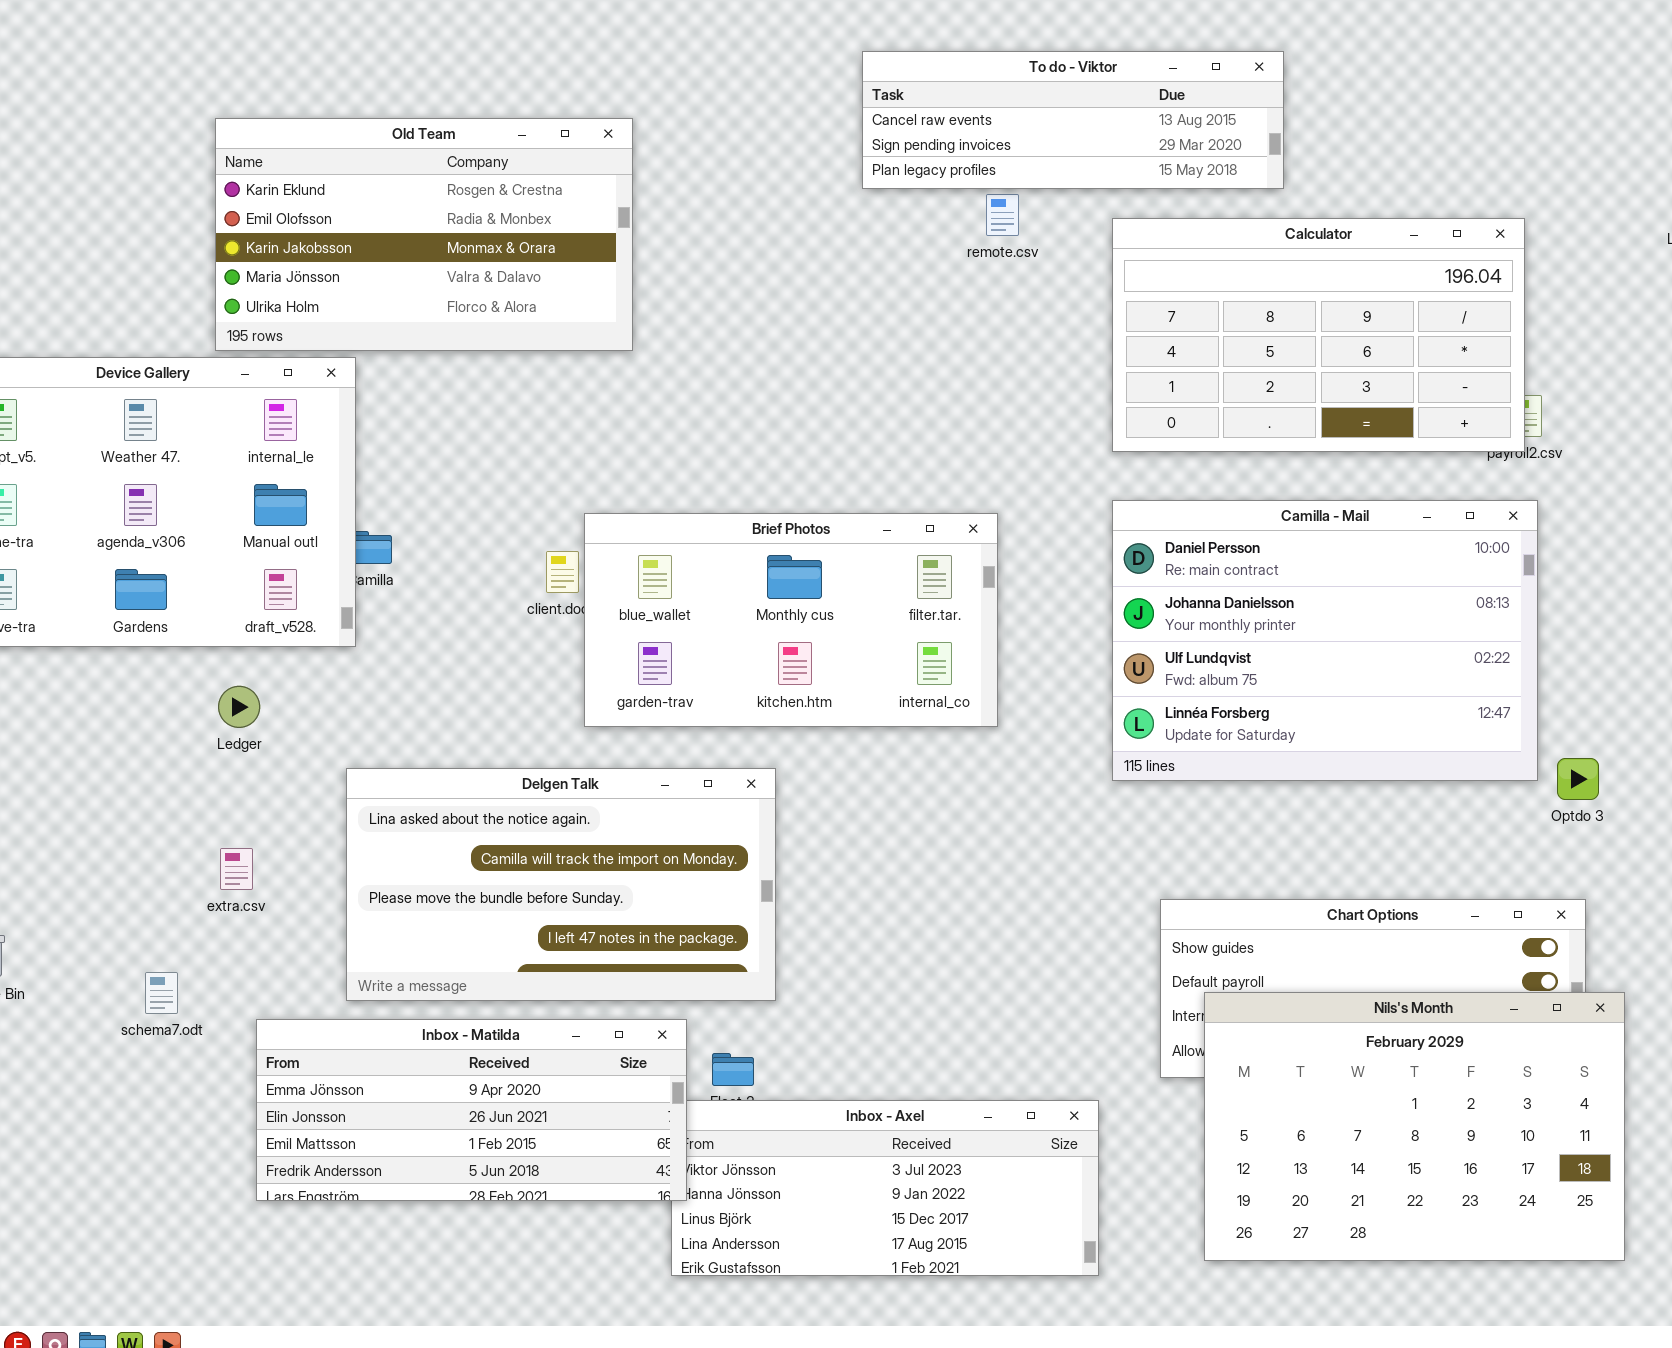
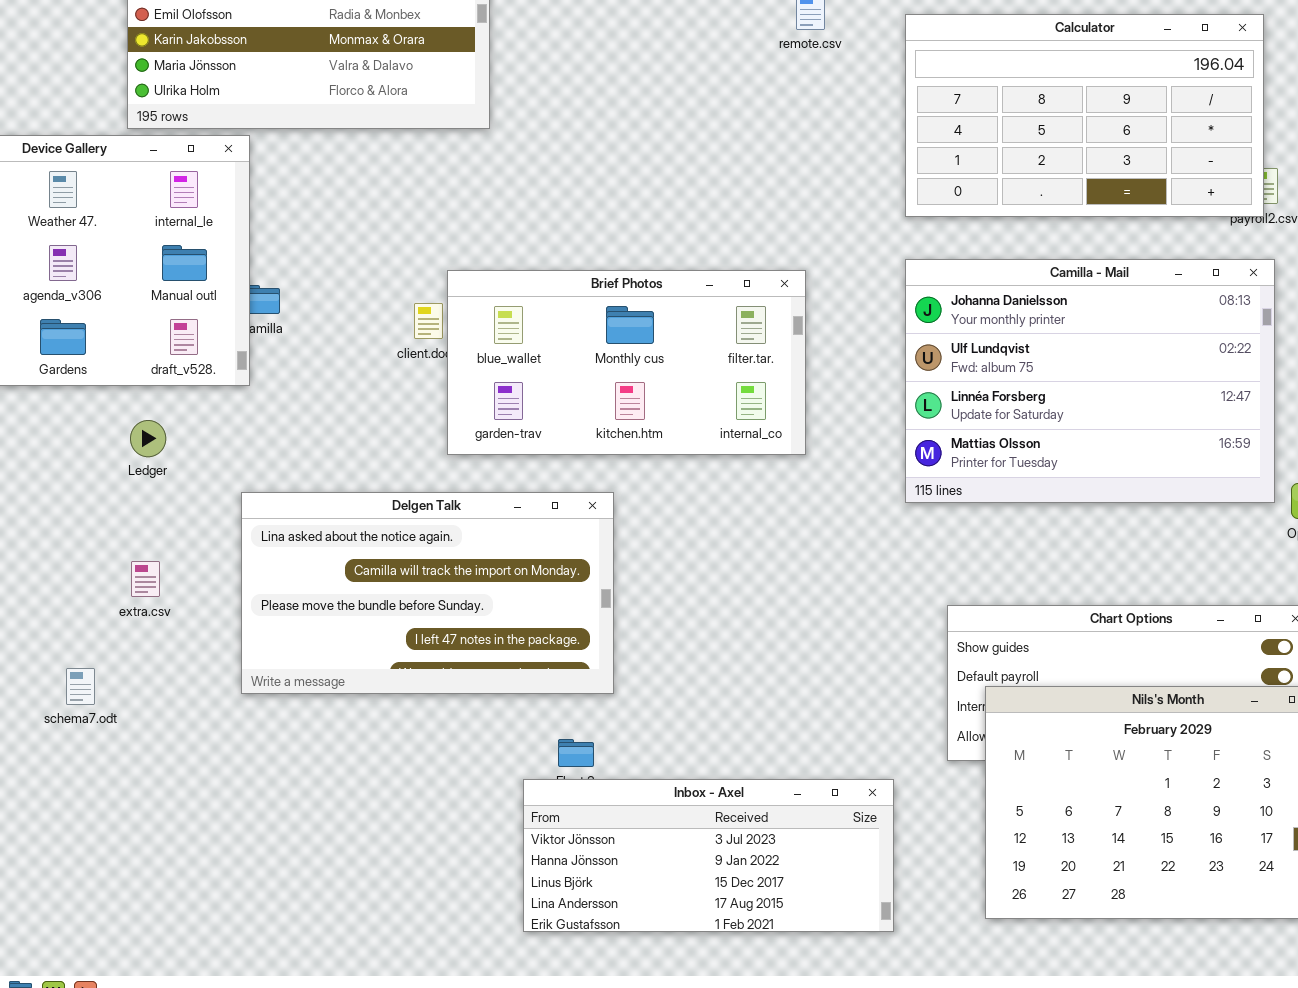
Camilla - Mail: [1112,500,1538,781] -> [905,259,1275,503], scrolled down 1 row
Inbox - Matilda: [256,1019,687,1201] -> none, closed

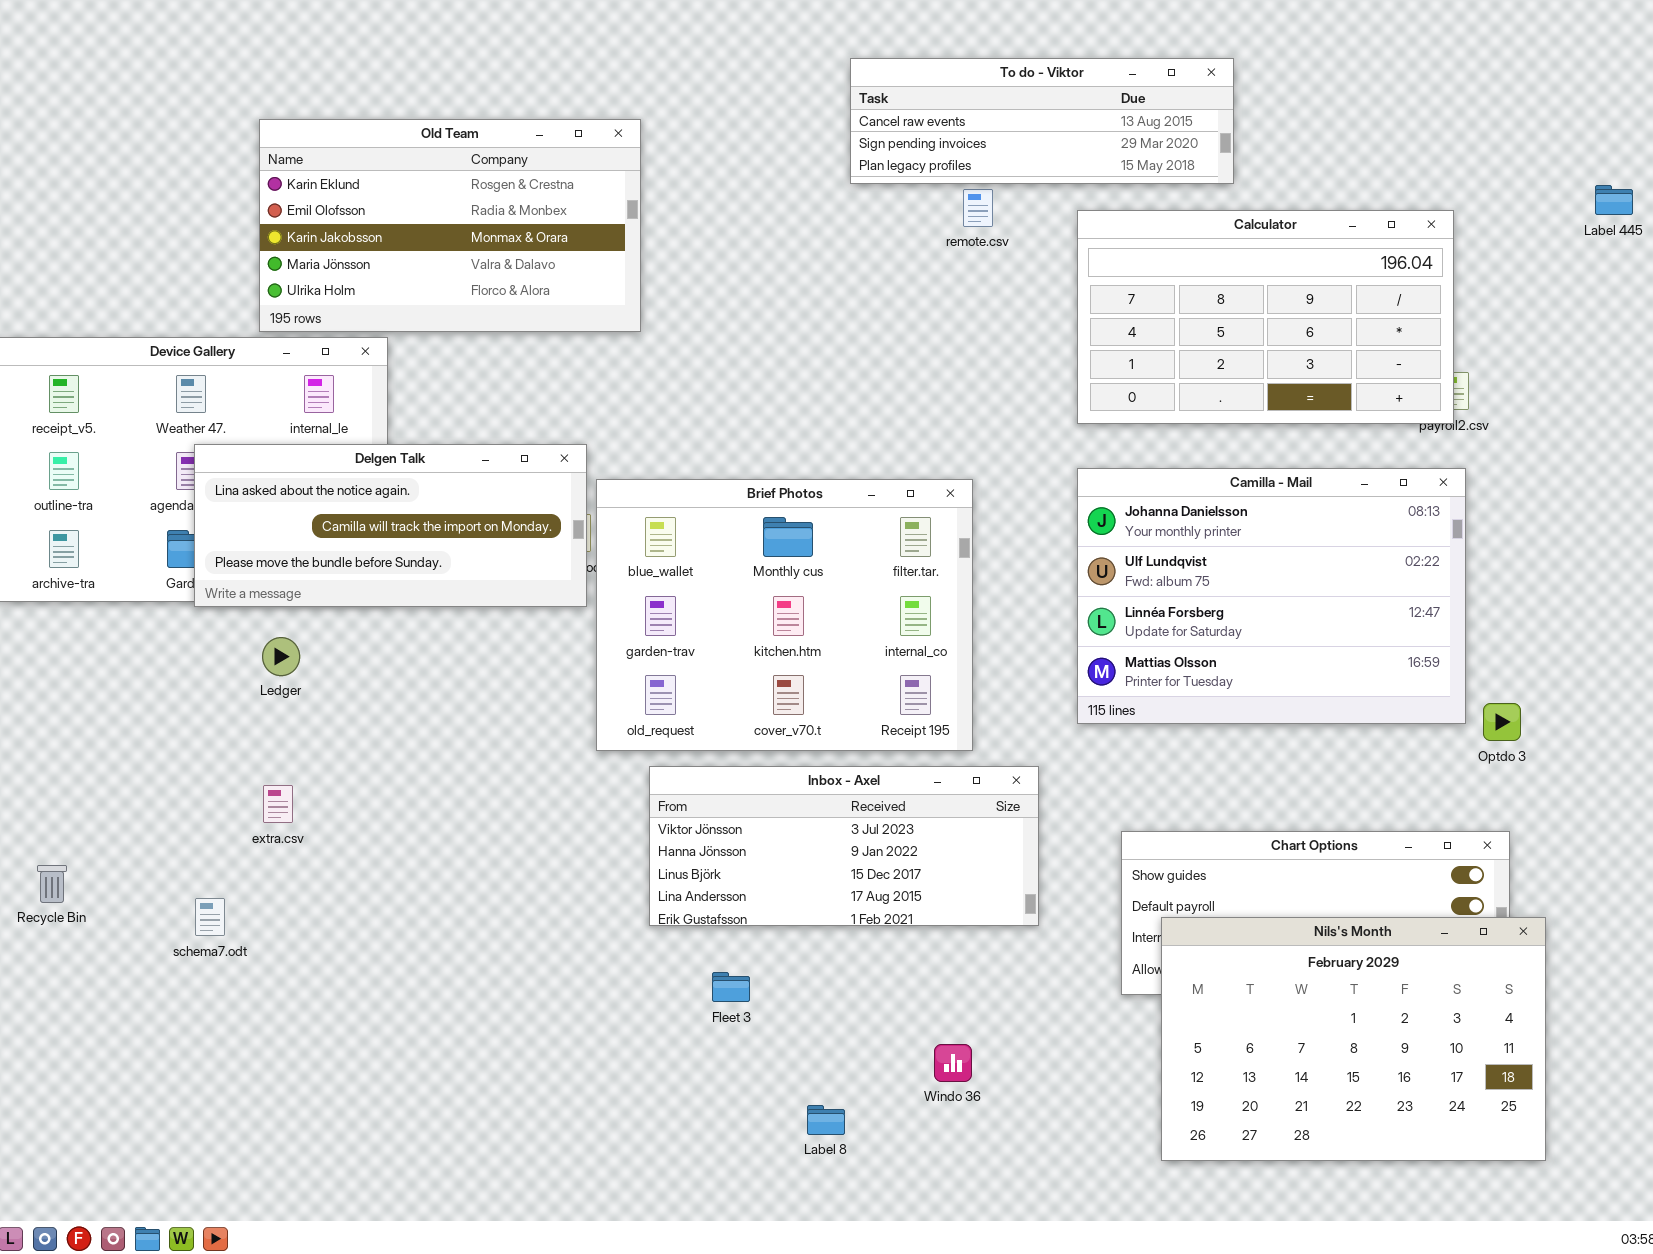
Brief Photos: [447,270,806,455] -> [596,479,973,751], resized
Delgen Talk: [241,492,614,694] -> [194,444,587,607], moved, resized
Inbox - Axel: [523,779,894,932] -> [649,766,1039,926], moved

